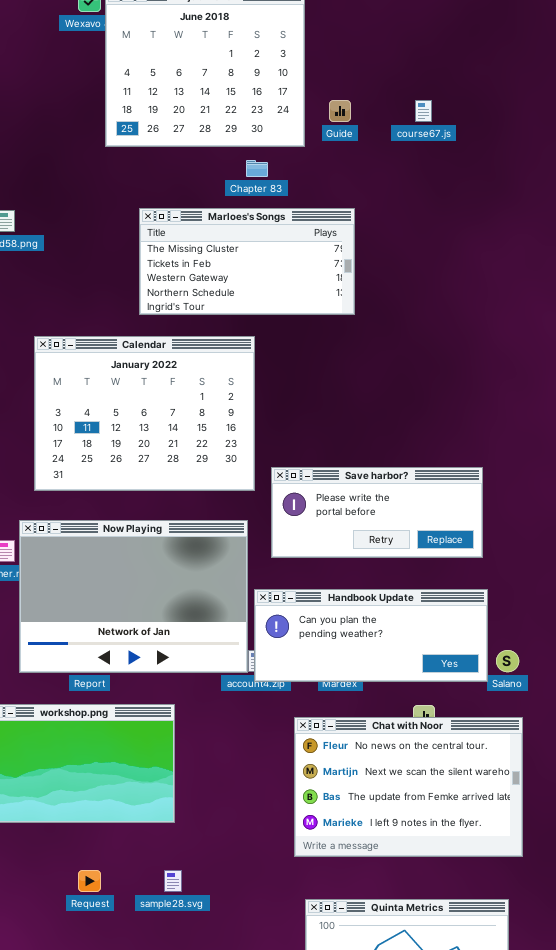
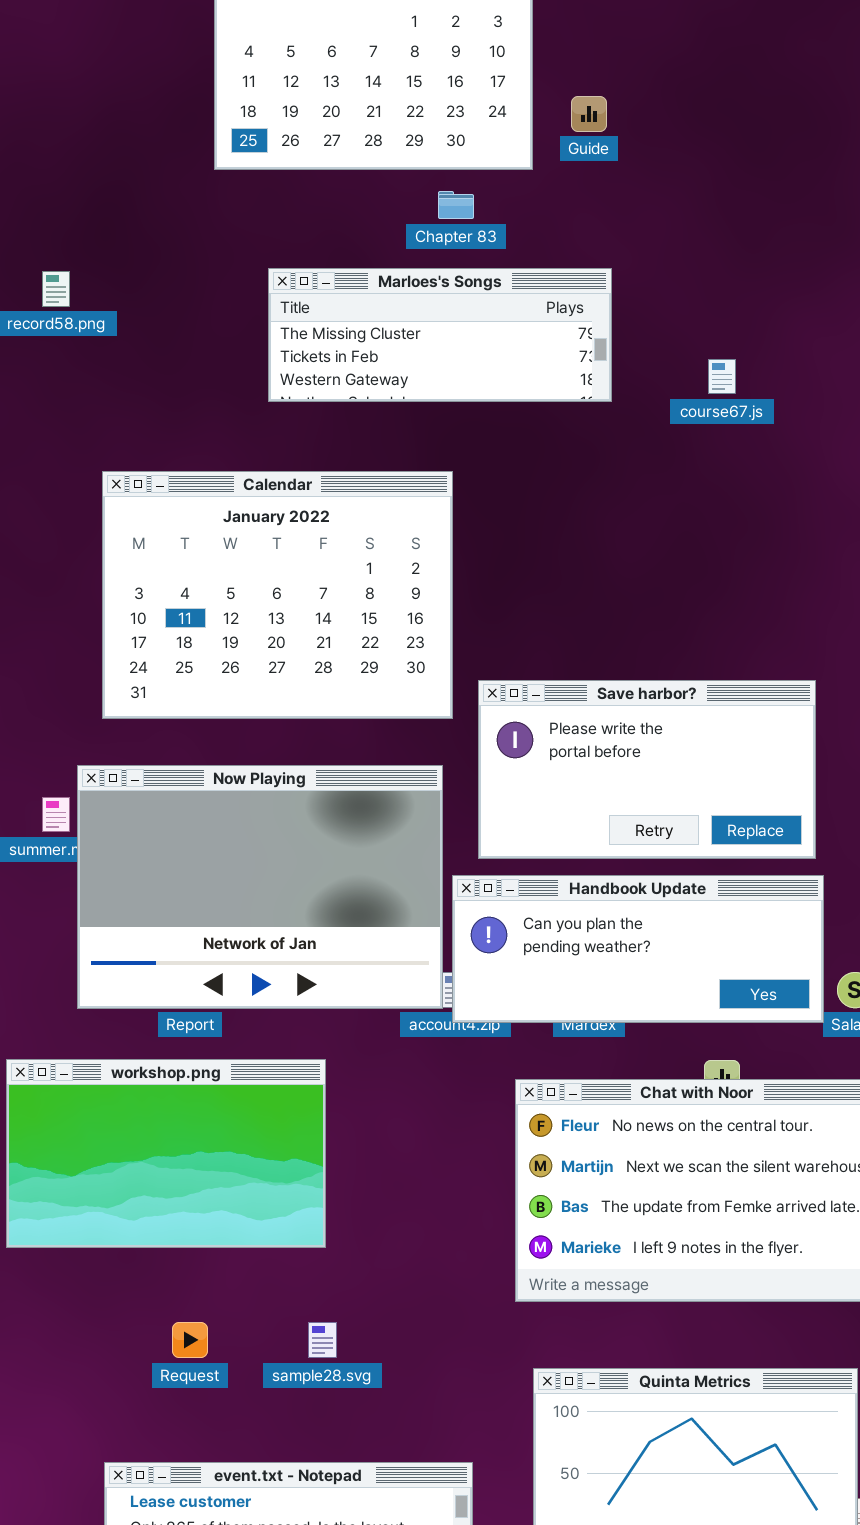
course67.js: [415,100,432,122] -> [708,359,736,394], moved
Marloes's Songs: [139,208,355,315] -> [268,268,612,402], resized
Save harbor?: [271,467,483,558] -> [478,680,816,859], resized

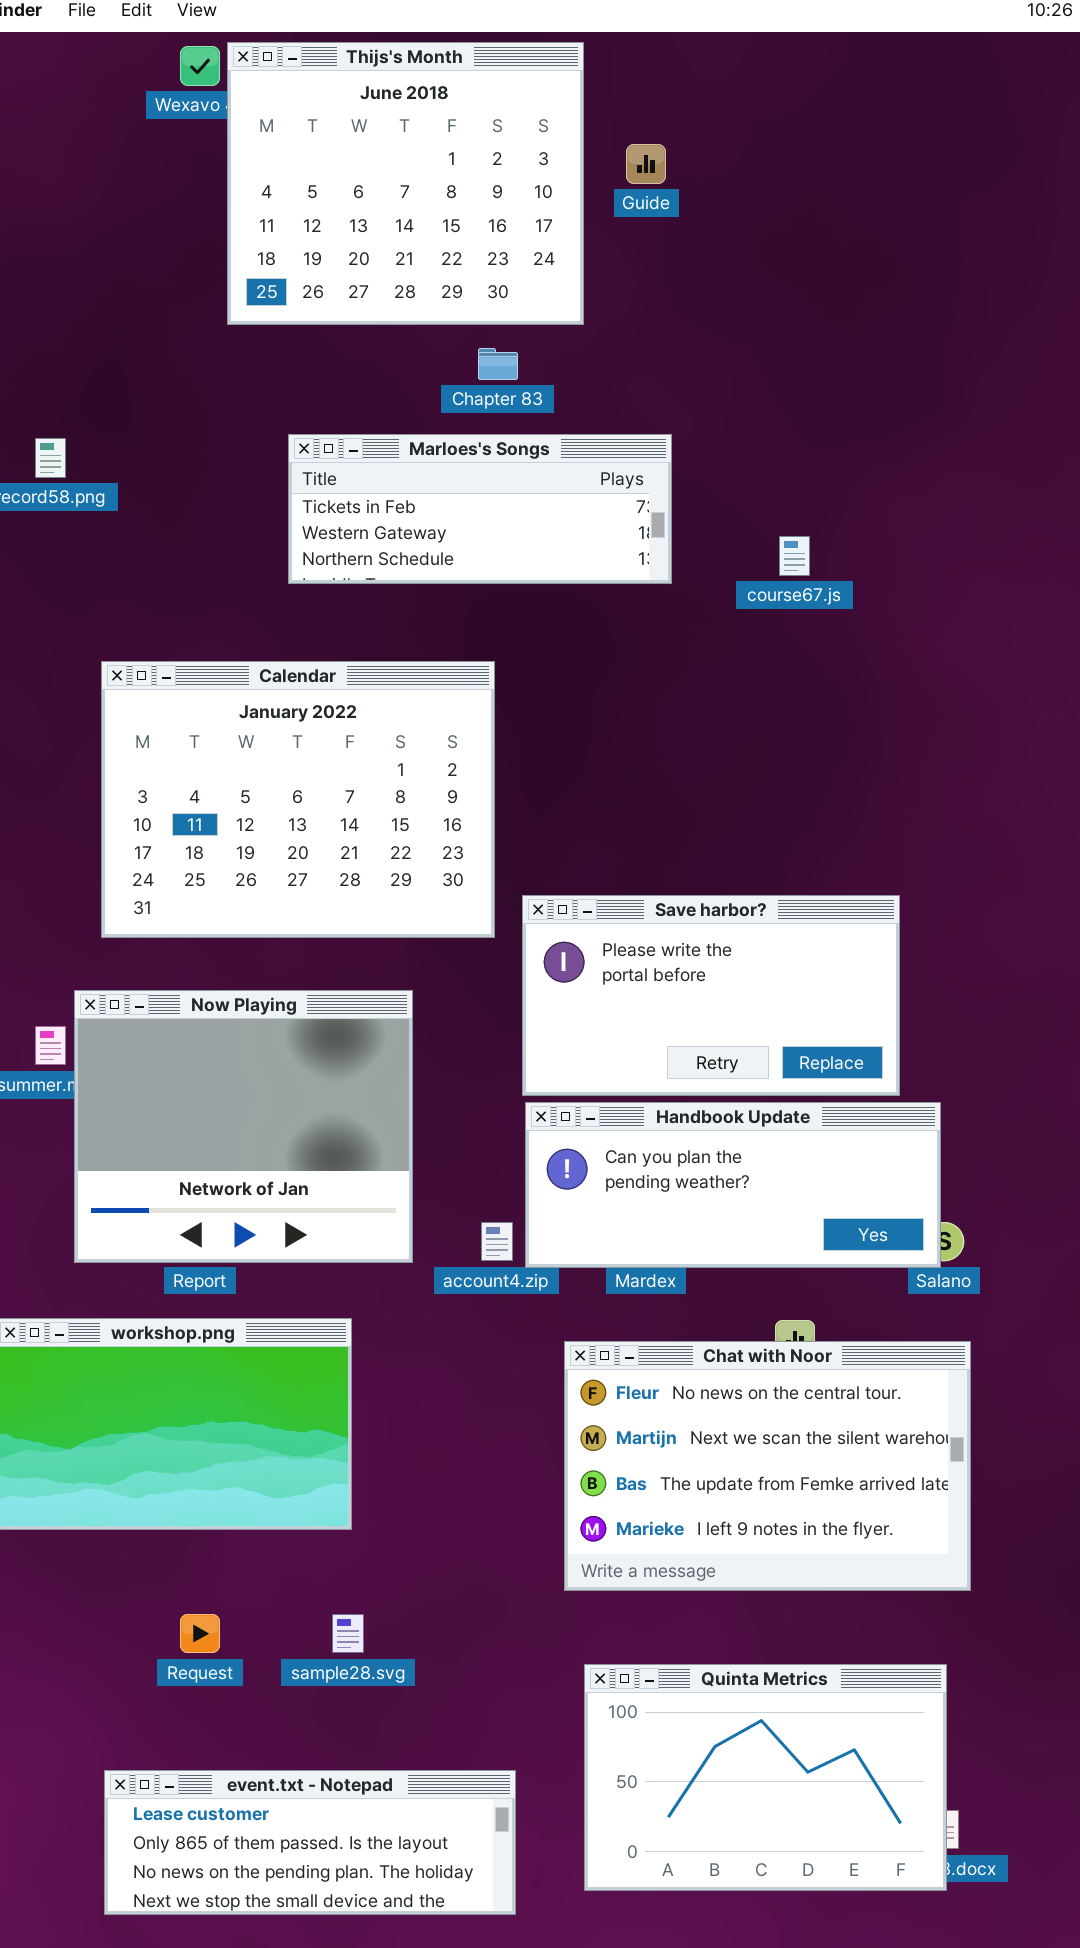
Guide: [571,96,607,132] -> [626,144,666,184], moved
Marloes's Songs: [268,268,612,402] -> [288,434,672,584], scrolled down 1 row
Now Playing: [77,765,443,1009] -> [74,990,413,1263], resized
Handbook Update: [452,875,824,1023] -> [525,1102,941,1268], moved

